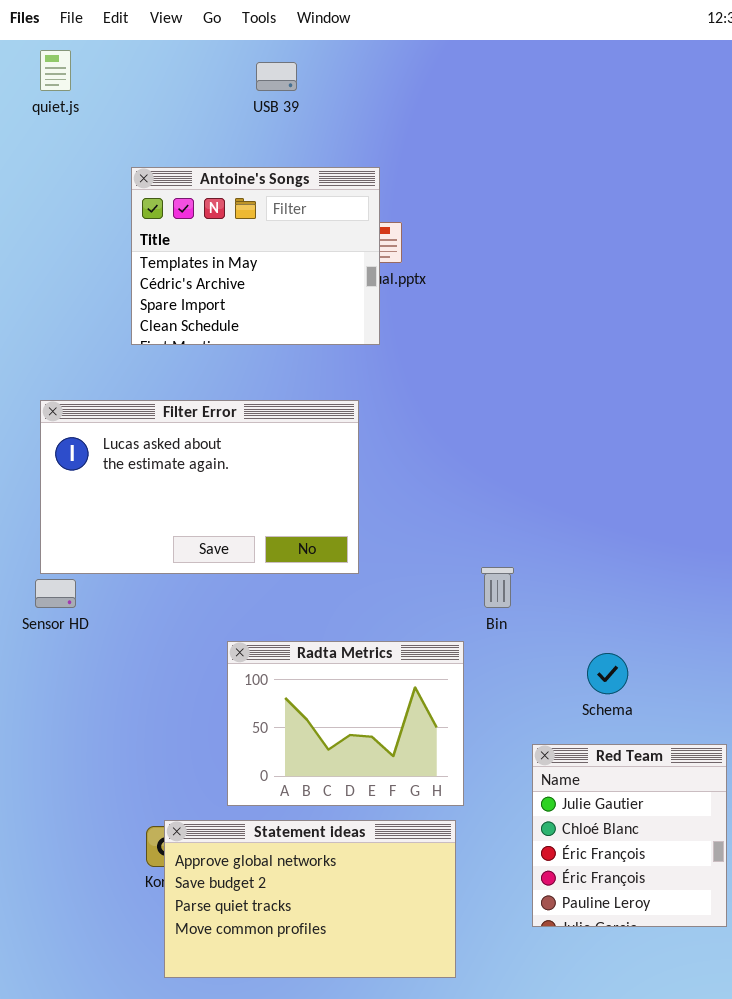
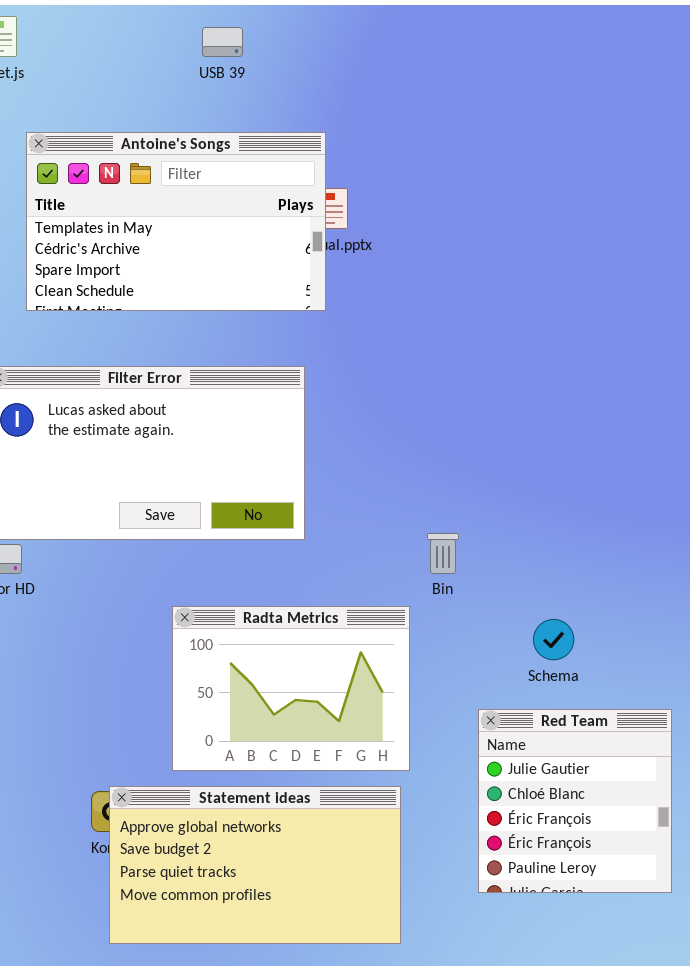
Antoine's Songs: [131,167,380,345] -> [26,132,326,311], resized

